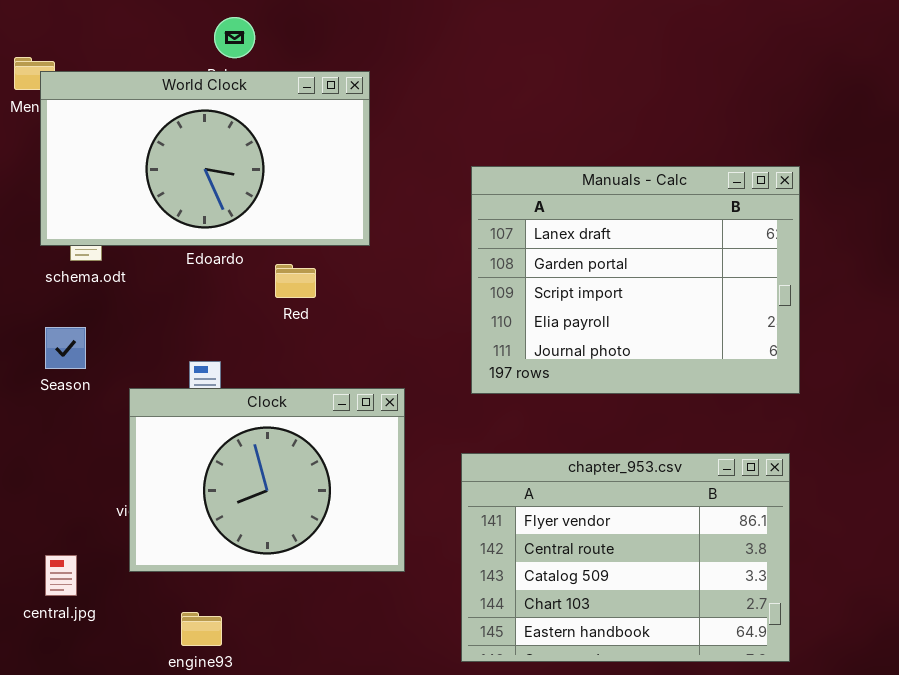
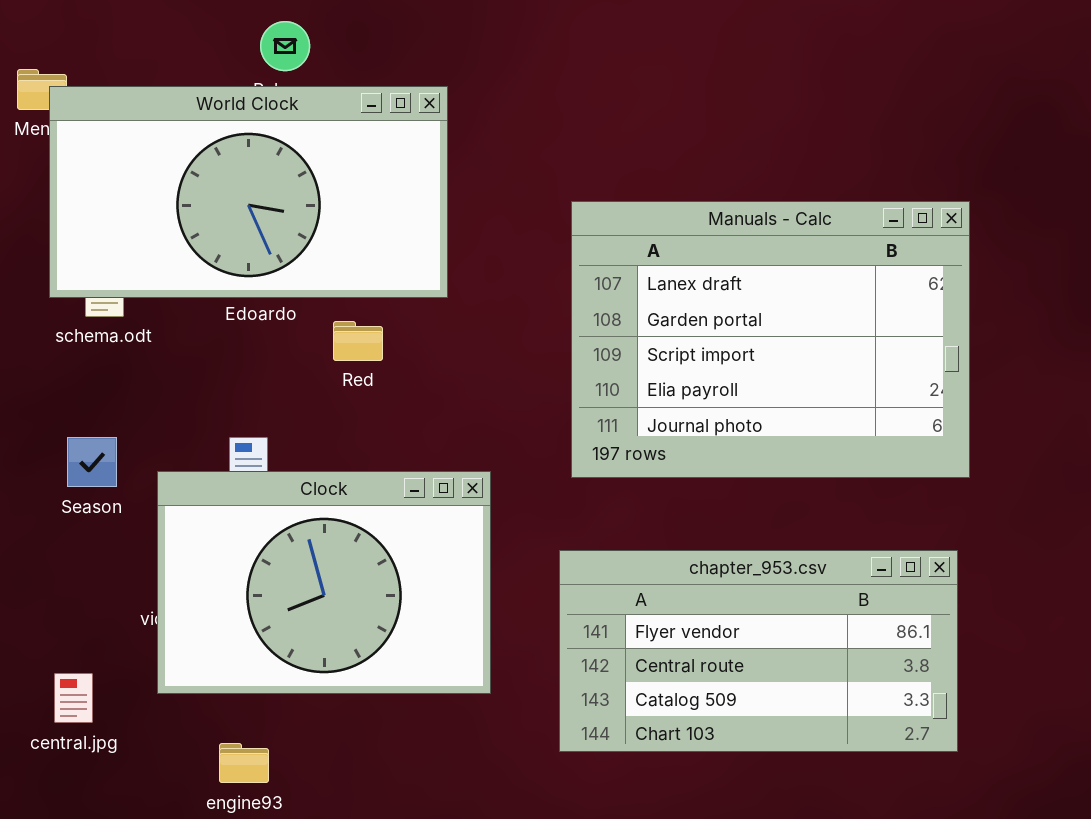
Season: [45,327,86,369] -> [67,437,117,487], moved
chapter_953.csv: [461,453,790,662] -> [559,550,958,752], resized

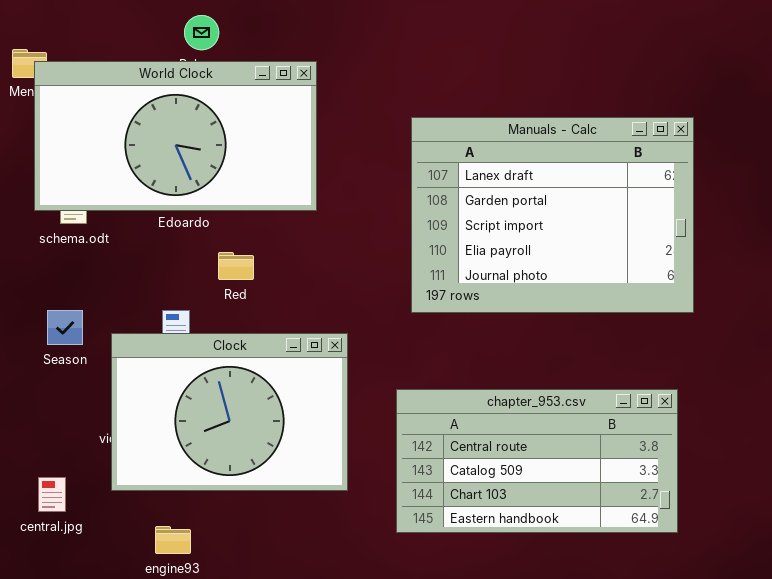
Manuals - Calc: [571,201,970,478] -> [411,117,694,313], moved
Red: [333,321,383,361] -> [218,252,254,280], moved
chapter_953.csv: [559,550,958,752] -> [396,389,678,533], scrolled down 1 row

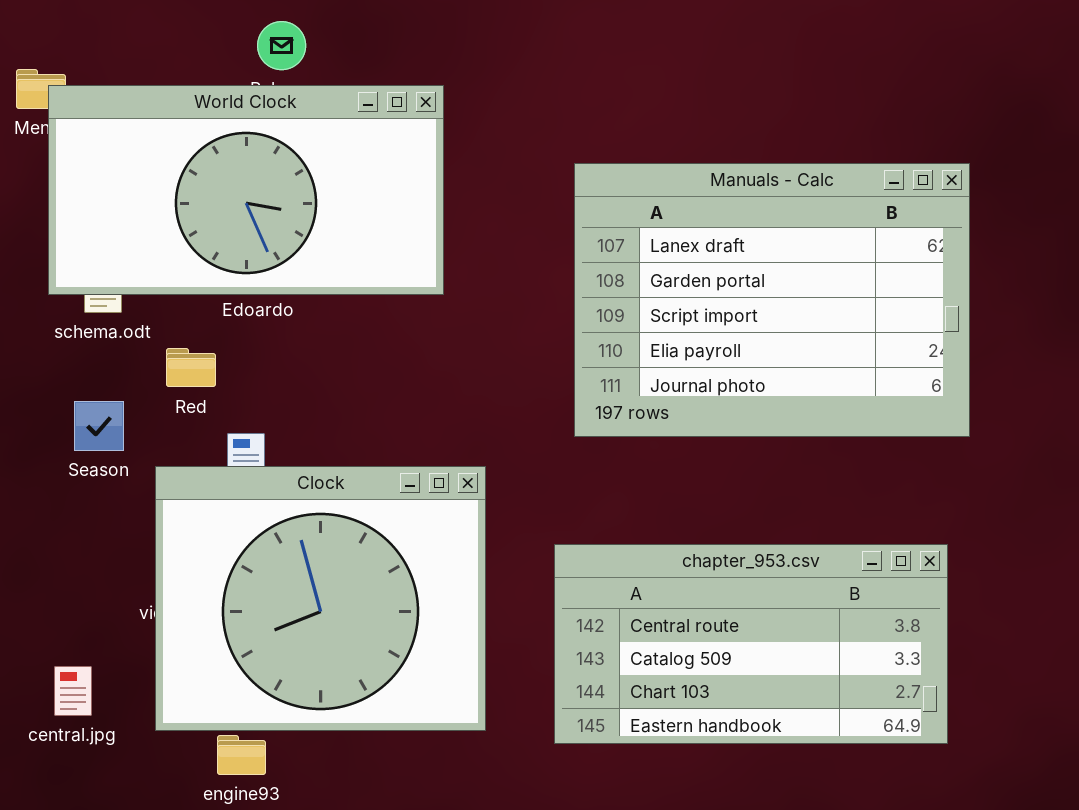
Red: [218,252,254,280] -> [166,348,216,387], moved
Season: [47,310,83,345] -> [74,401,124,451], moved
Clock: [111,333,348,491] -> [155,466,486,731], resized

